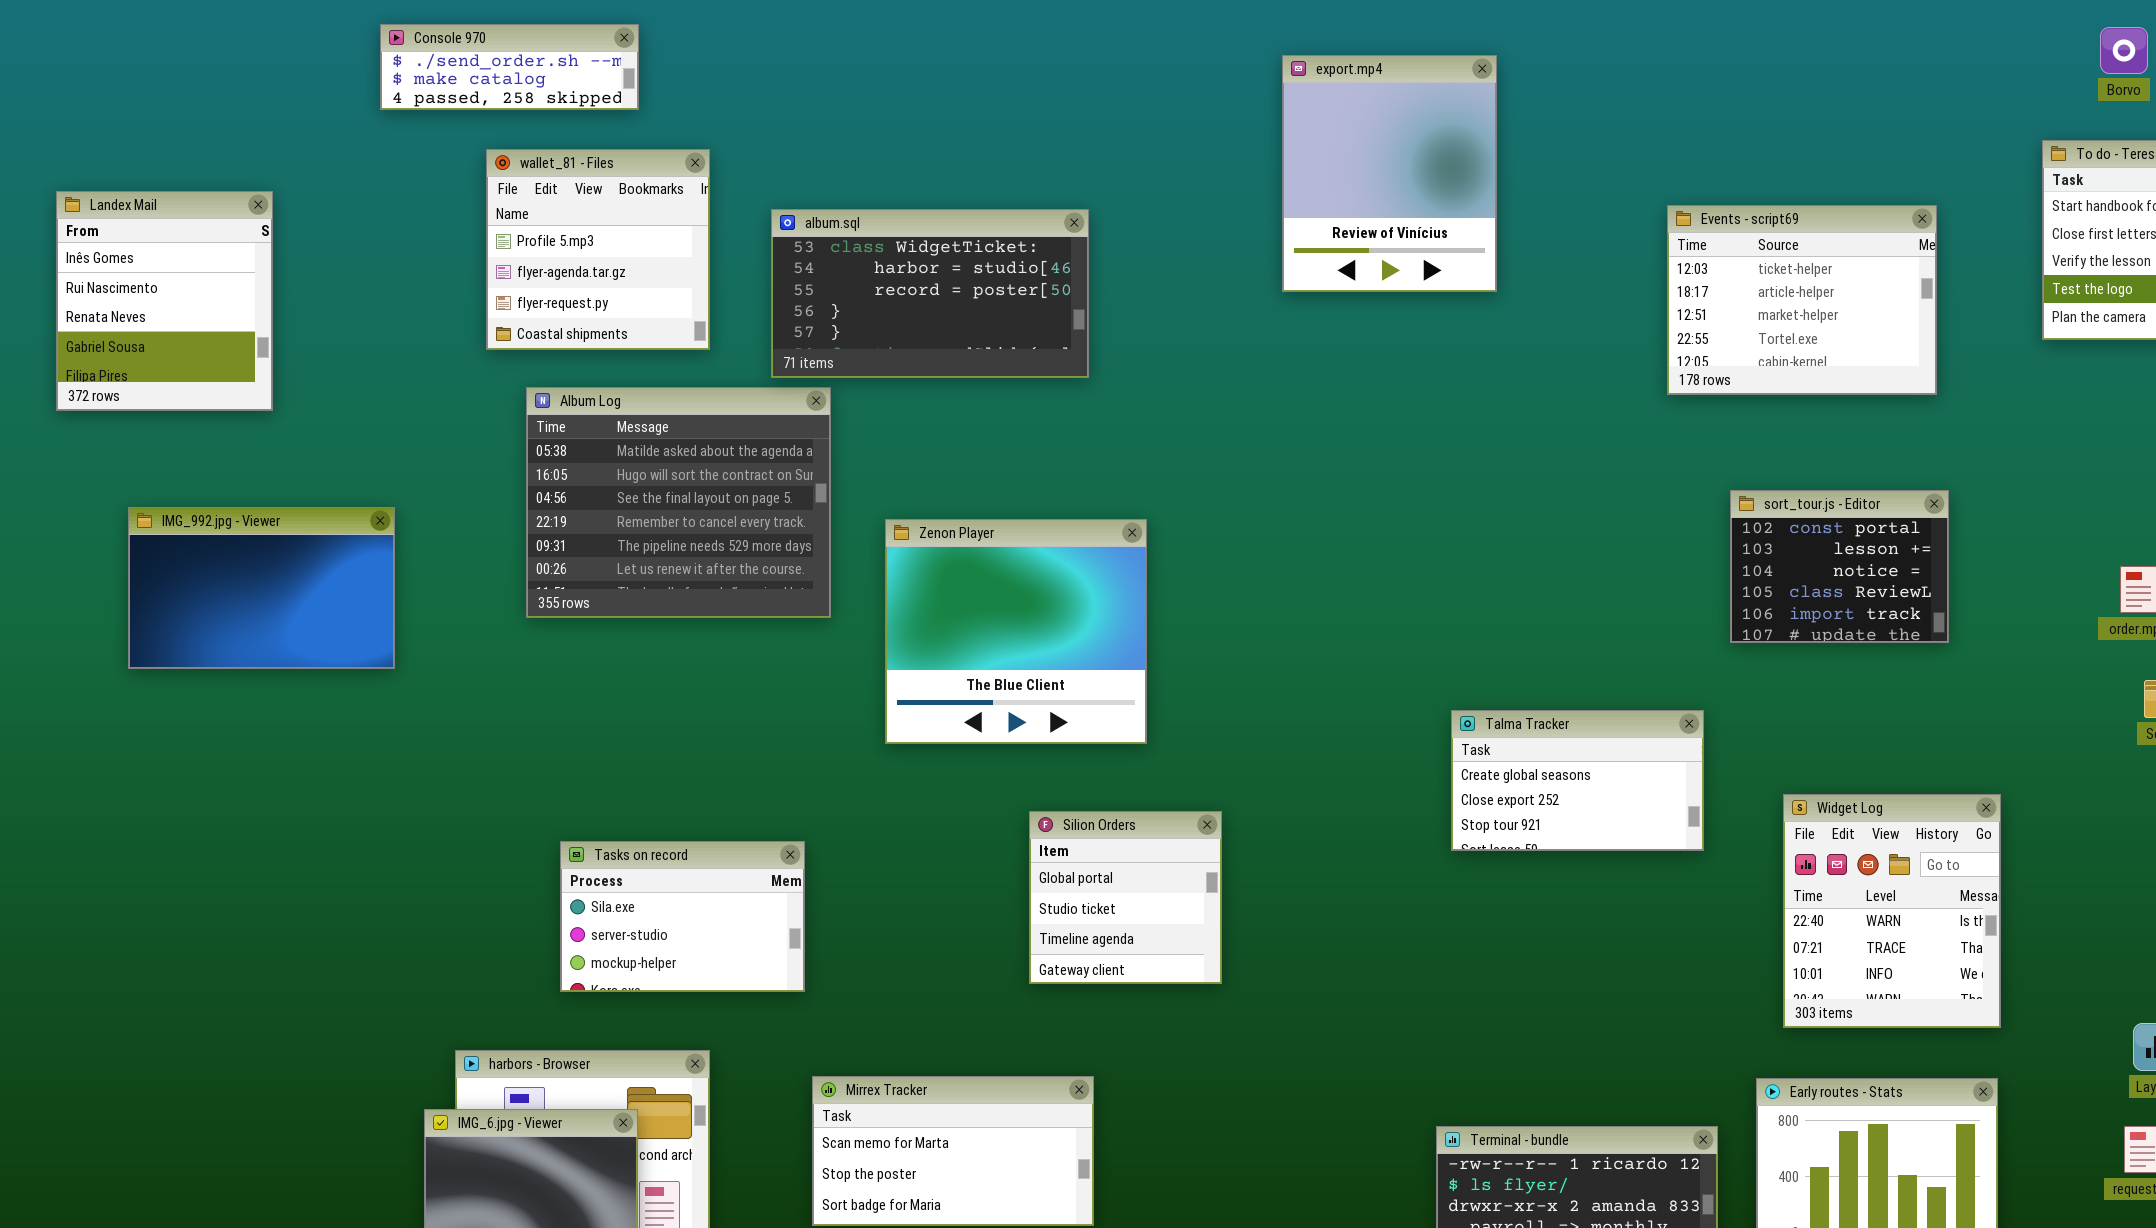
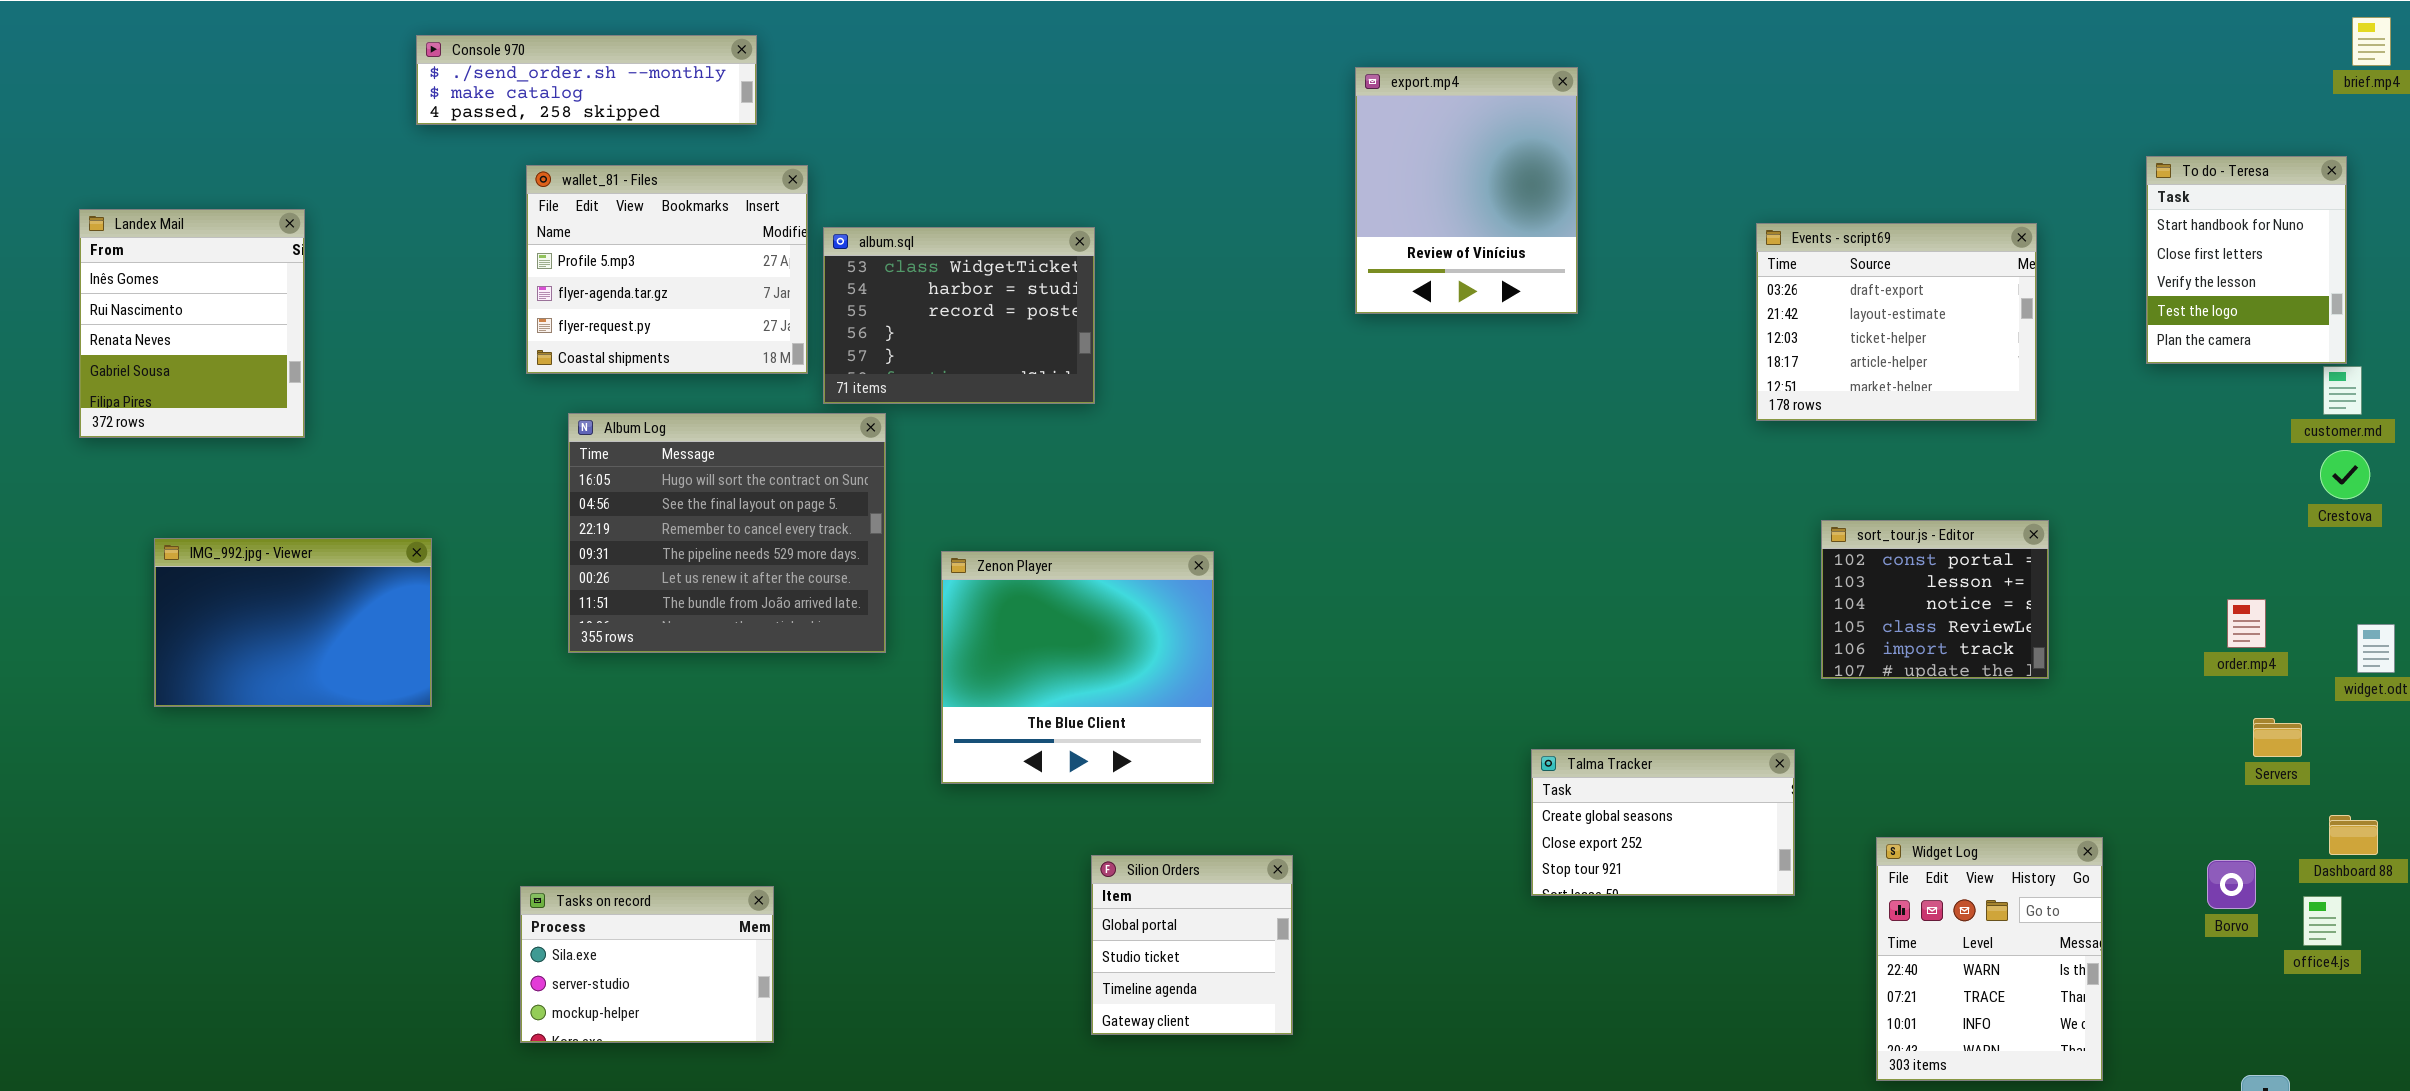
Console 970: [380,24,639,110] -> [416,35,757,125], resized
Borvo: [2100,27,2148,74] -> [2207,860,2256,909], moved
wallet_81 - Files: [486,149,710,350] -> [526,165,808,374], resized
Events - script69: [1667,205,1937,395] -> [1756,223,2037,421], scrolled up 2 rows
album.sql: [771,209,1089,378] -> [823,227,1095,404], resized
Album Log: [526,387,831,618] -> [568,413,886,653], scrolled down 1 row
Tasks on record: [560,841,805,992] -> [520,886,774,1043], moved

